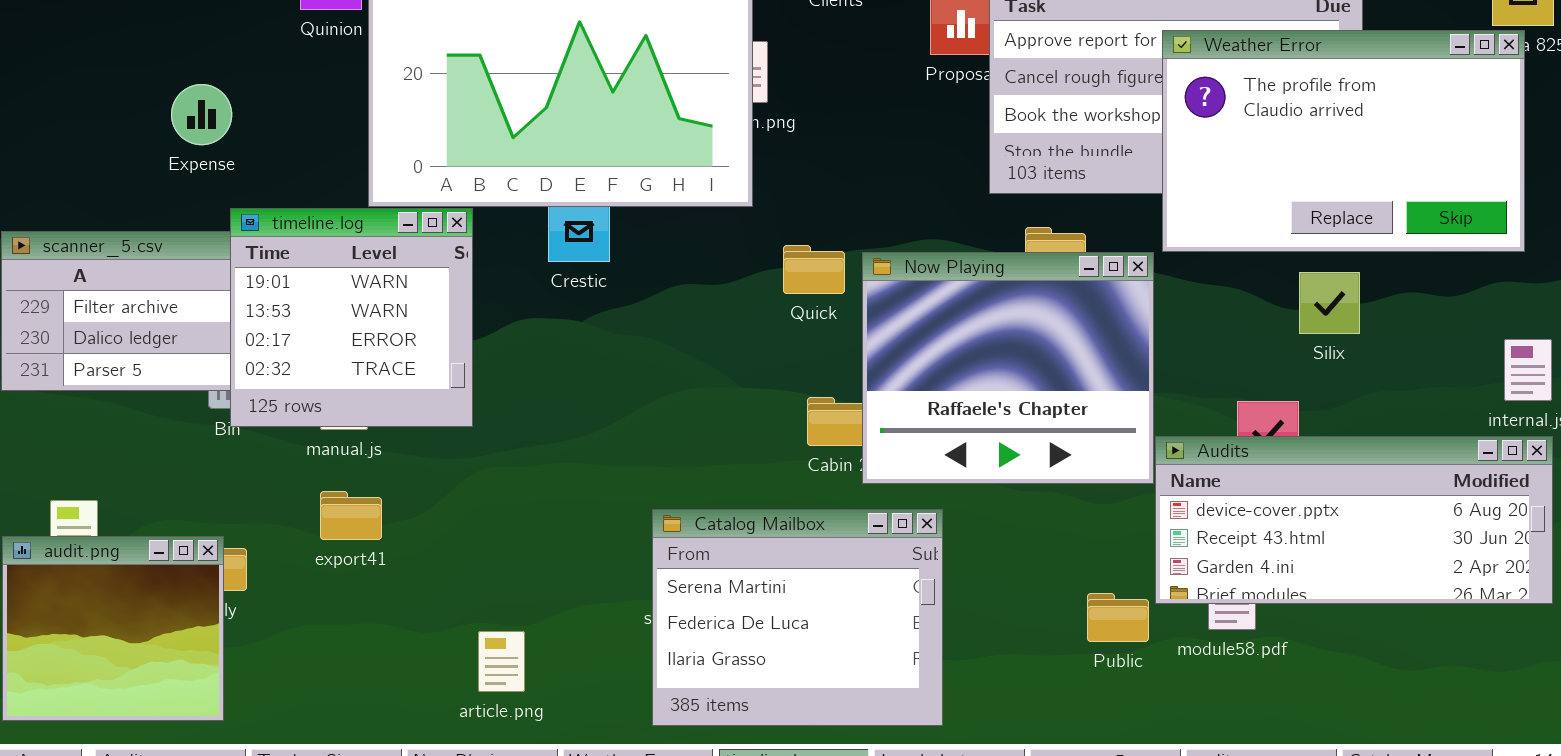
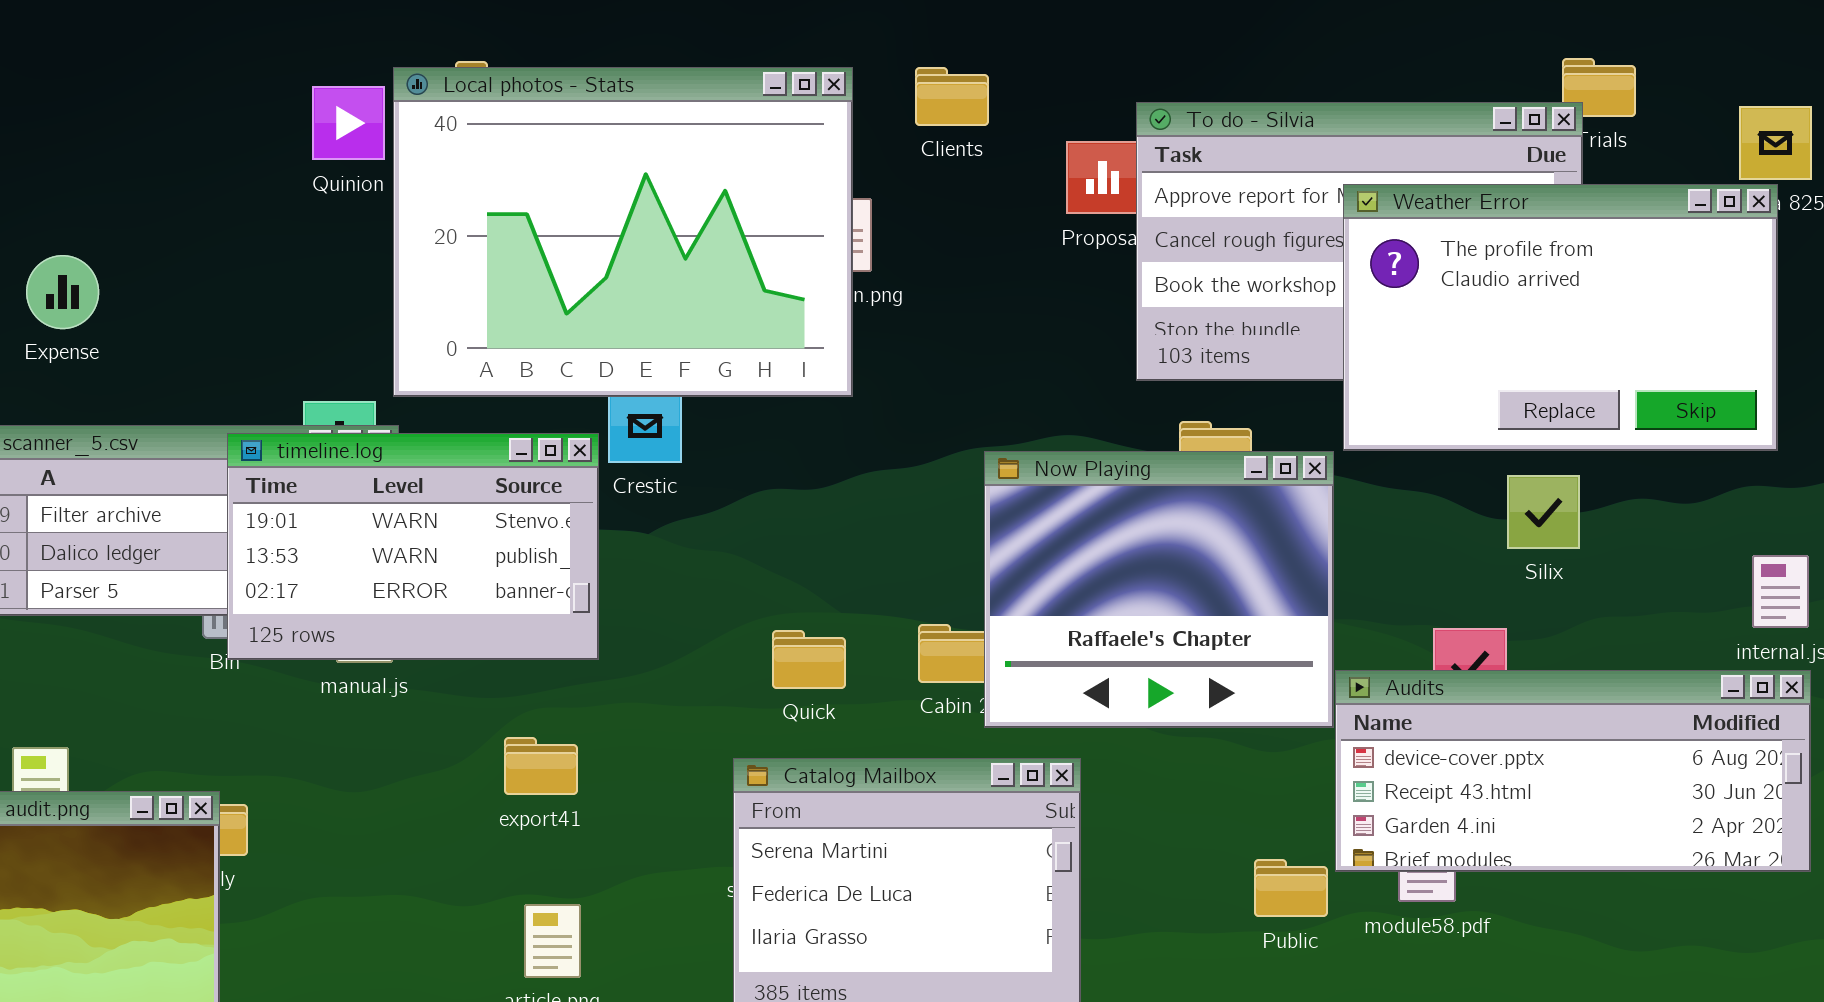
Expense: [171,84,232,145] -> [26,255,99,329], moved
timeline.log: [230,208,473,427] -> [227,433,599,660], resized
Quick: [783,245,845,294] -> [772,630,846,689], moved
export41: [320,491,382,540] -> [504,737,578,795], moved

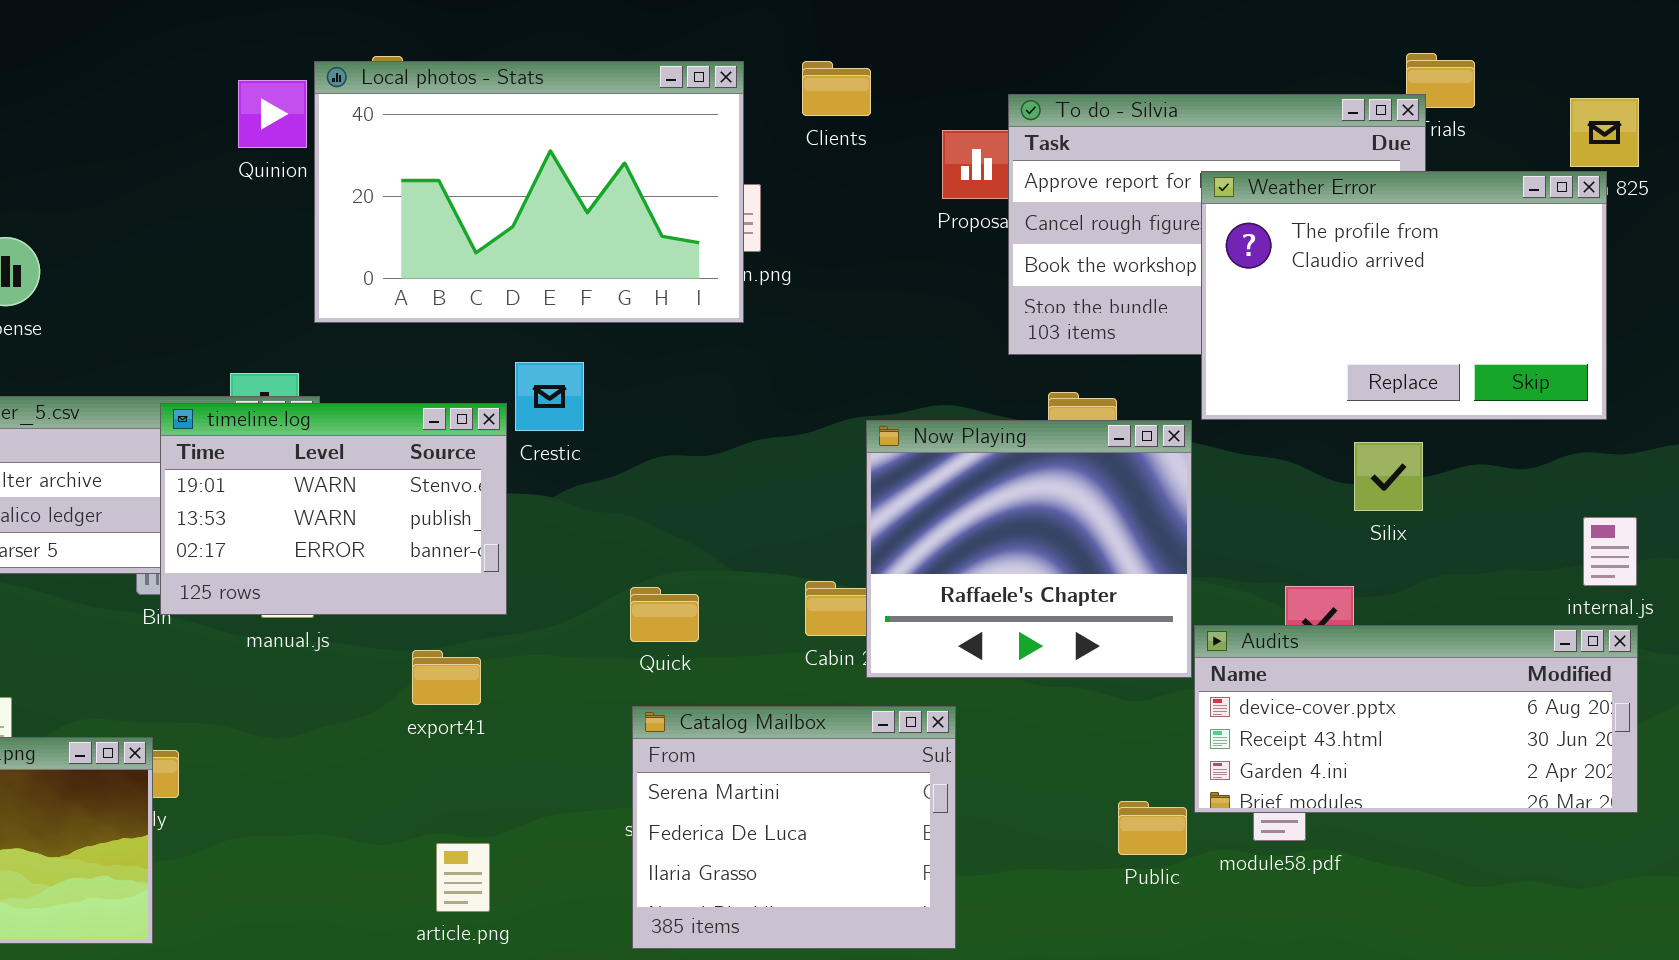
Local photos - Stats: [393,67,853,397] -> [314,61,744,323], resized
Quick: [772,630,846,689] -> [630,587,699,642], moved
export41: [504,737,578,795] -> [412,650,481,705], moved

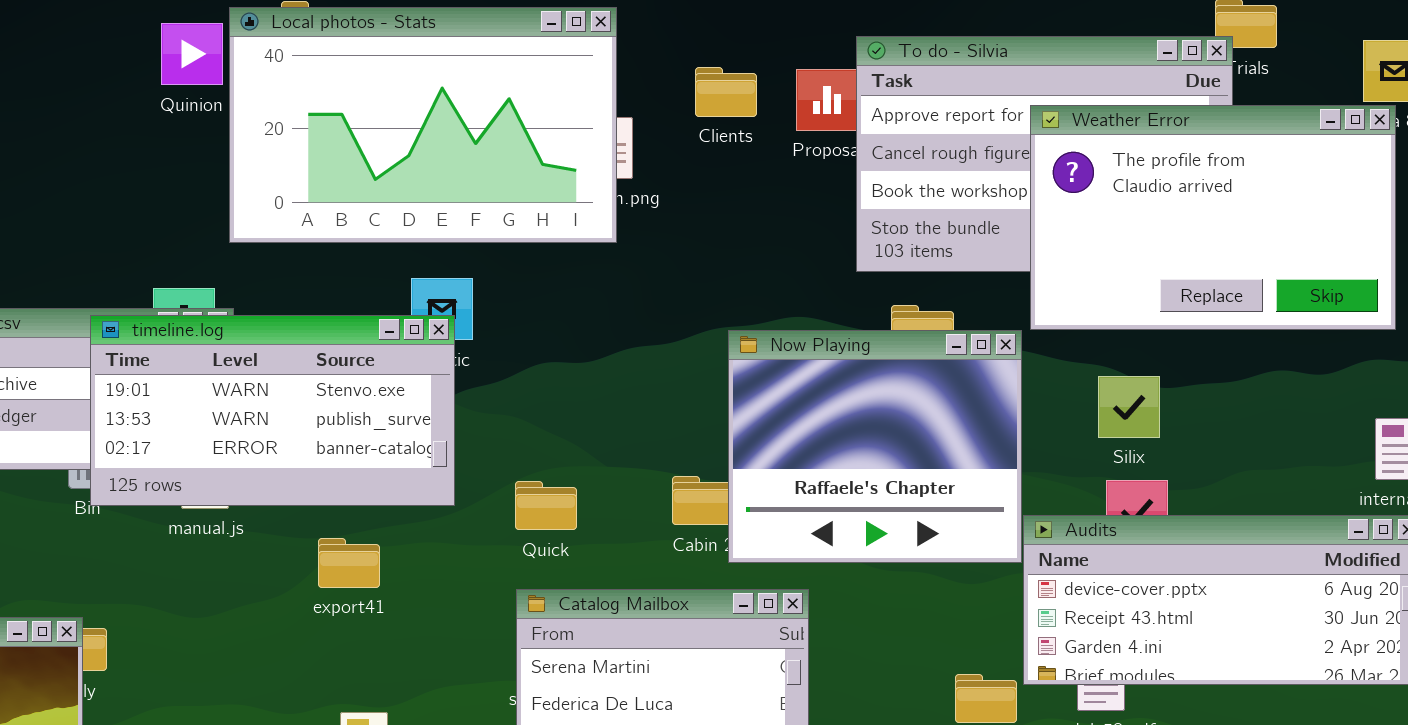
Clients: [802,61,871,116] -> [695,67,757,117], moved
timeline.log: [160,403,507,615] -> [90,315,455,506], resized
Silix: [1354,442,1423,511] -> [1098,376,1160,438], moved

